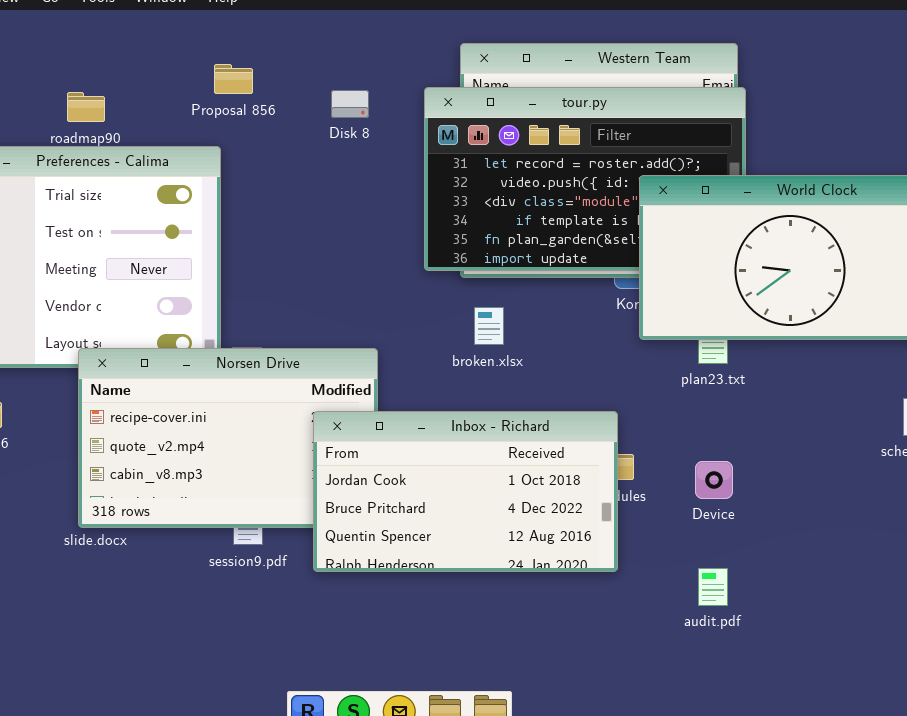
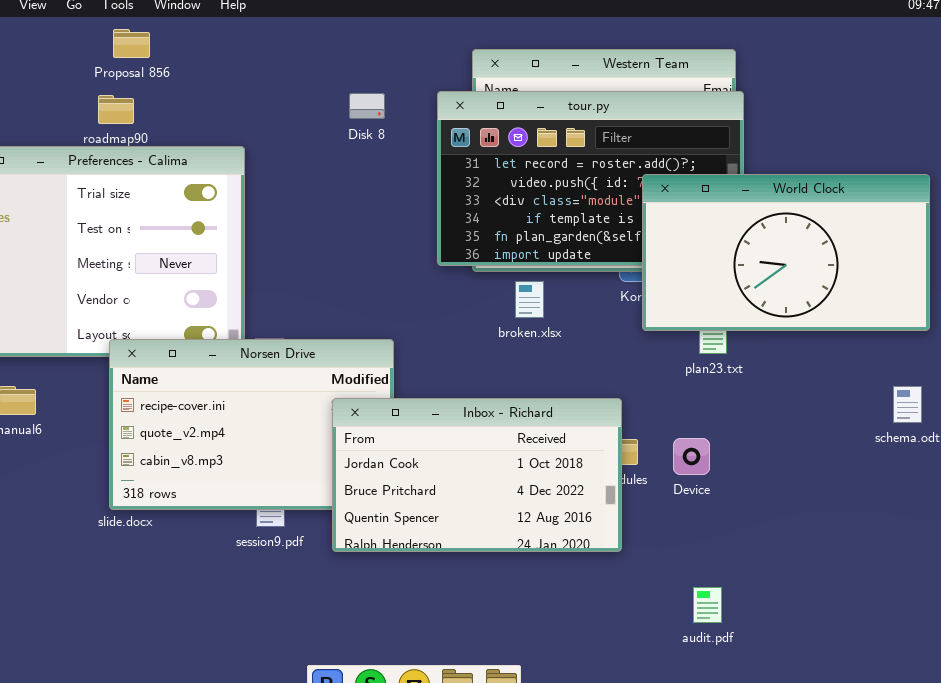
Proposal 856: [214,64,253,94] -> [113,29,150,58], moved
broken.xlsx: [474,307,504,345] -> [515,281,544,318], moved
Device: [695,461,733,499] -> [673,438,710,475], moved
audit.pdf: [698,568,728,606] -> [693,587,722,623], moved

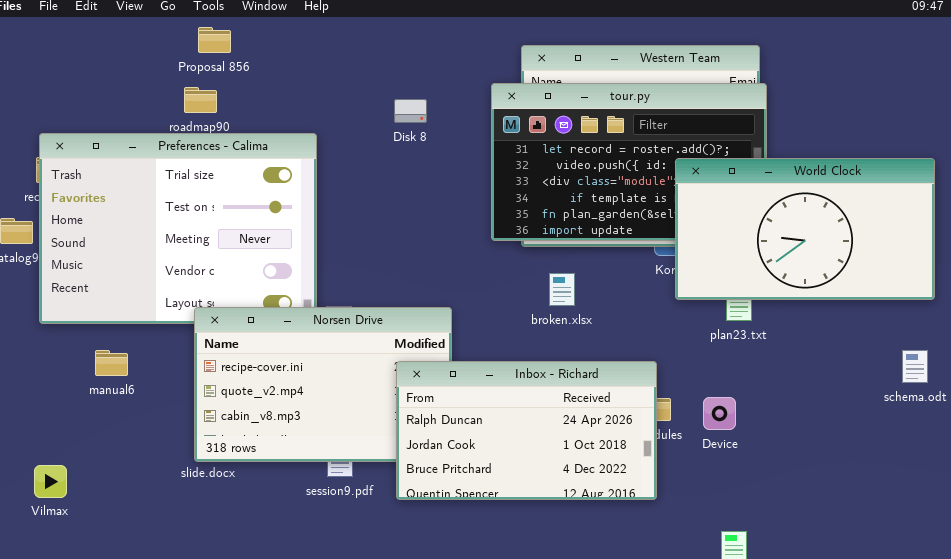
Disk 8: [349,93,385,119] -> [394,99,427,123], moved
broken.xlsx: [515,281,544,318] -> [549,273,575,306], moved
Inbox - Richard: [332,398,622,552] -> [396,361,657,500], scrolled up 1 row

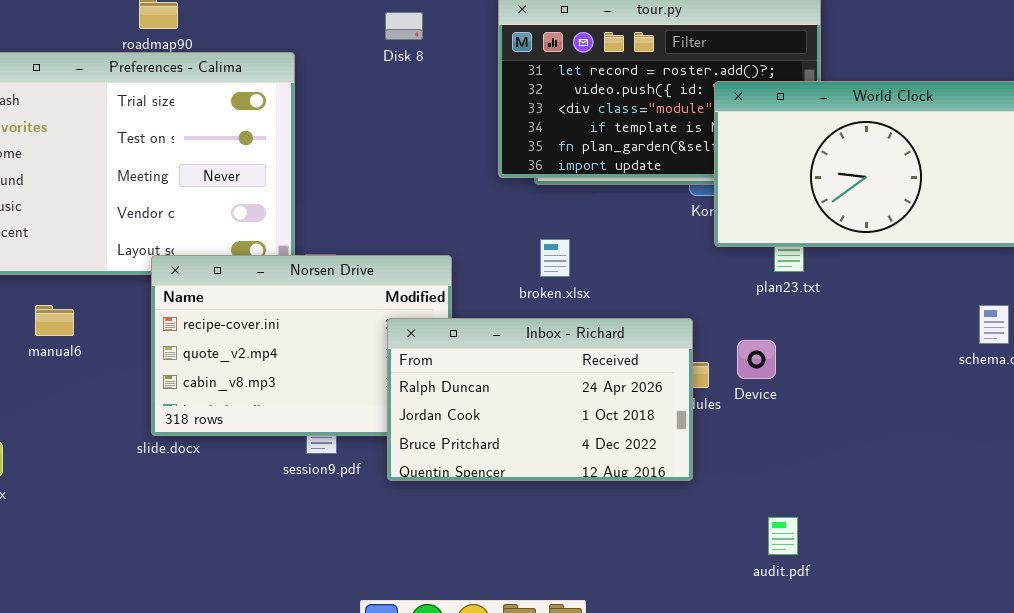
broken.xlsx: [549,273,575,306] -> [540,239,570,277], moved
Device: [703,397,736,430] -> [737,340,776,379], moved

